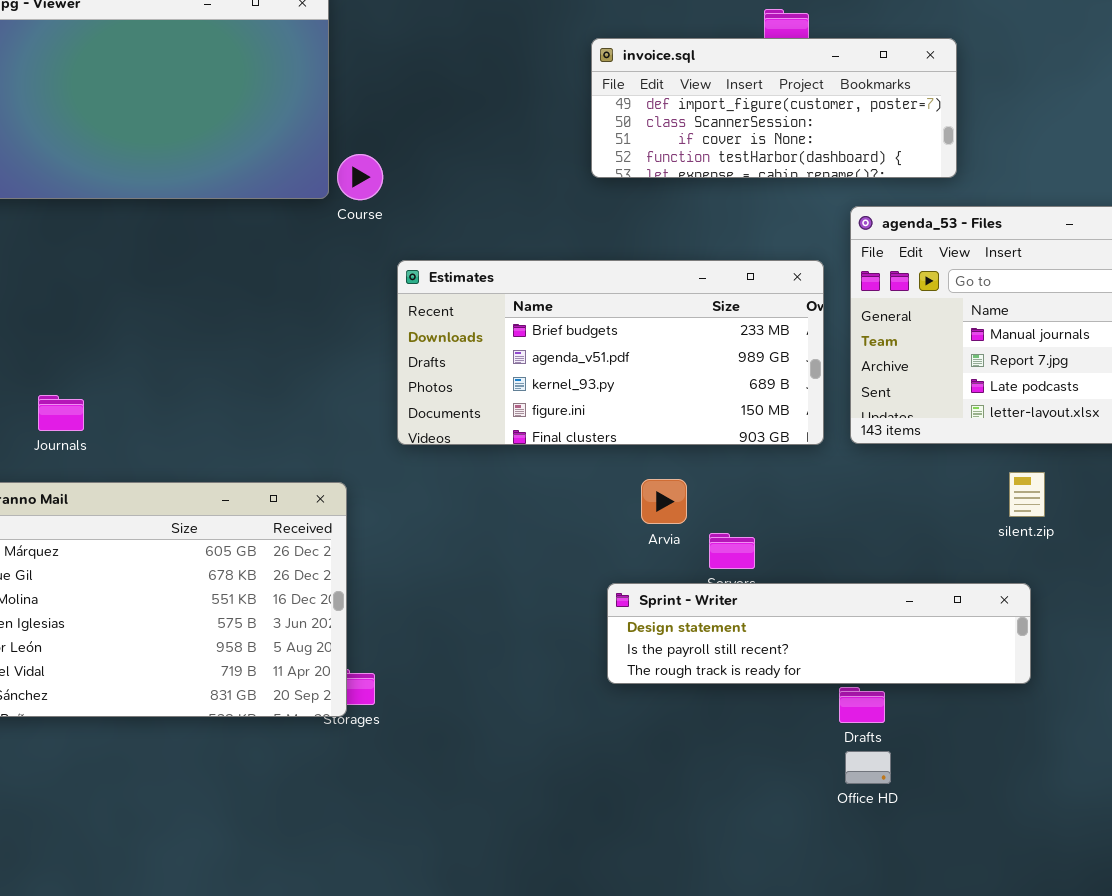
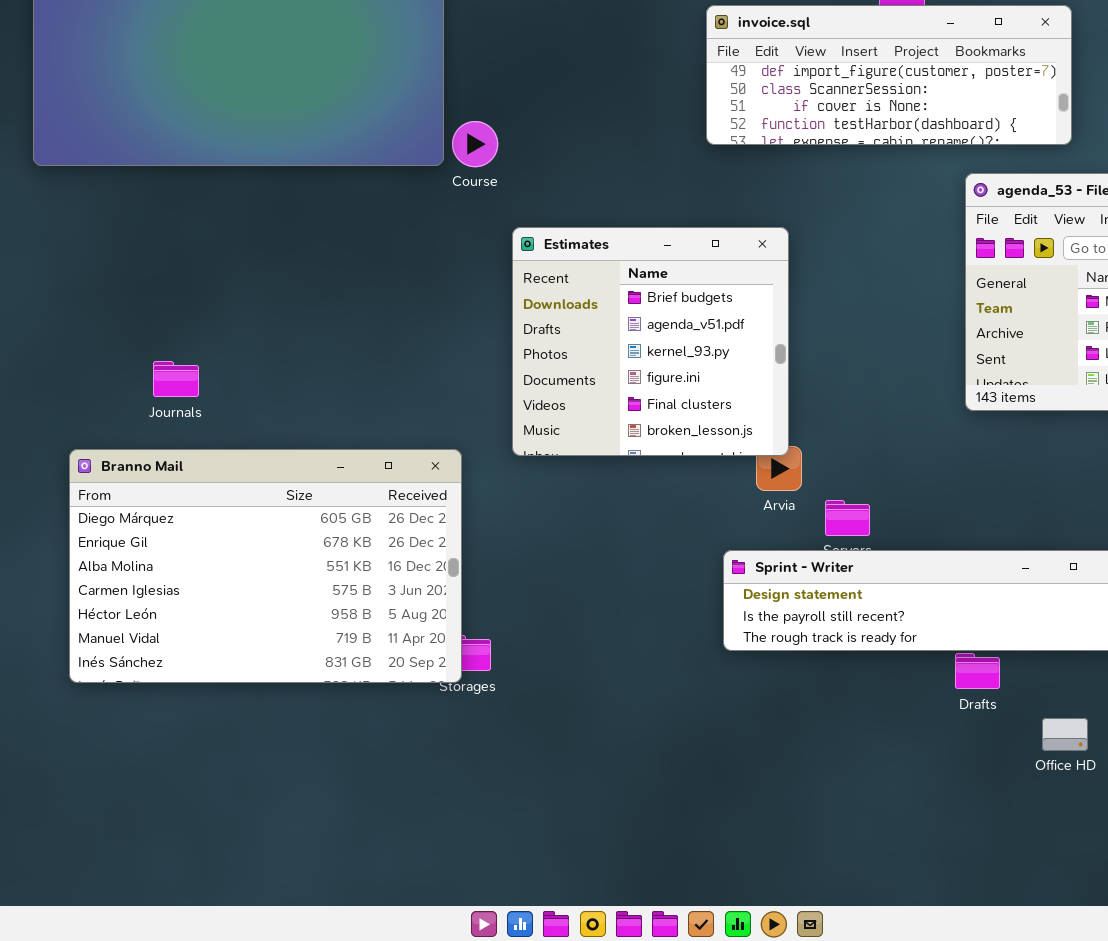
Estimates: [397,260,824,445] -> [512,227,789,456], resized
Office HD: [845,751,891,784] -> [1042,718,1088,751], moved

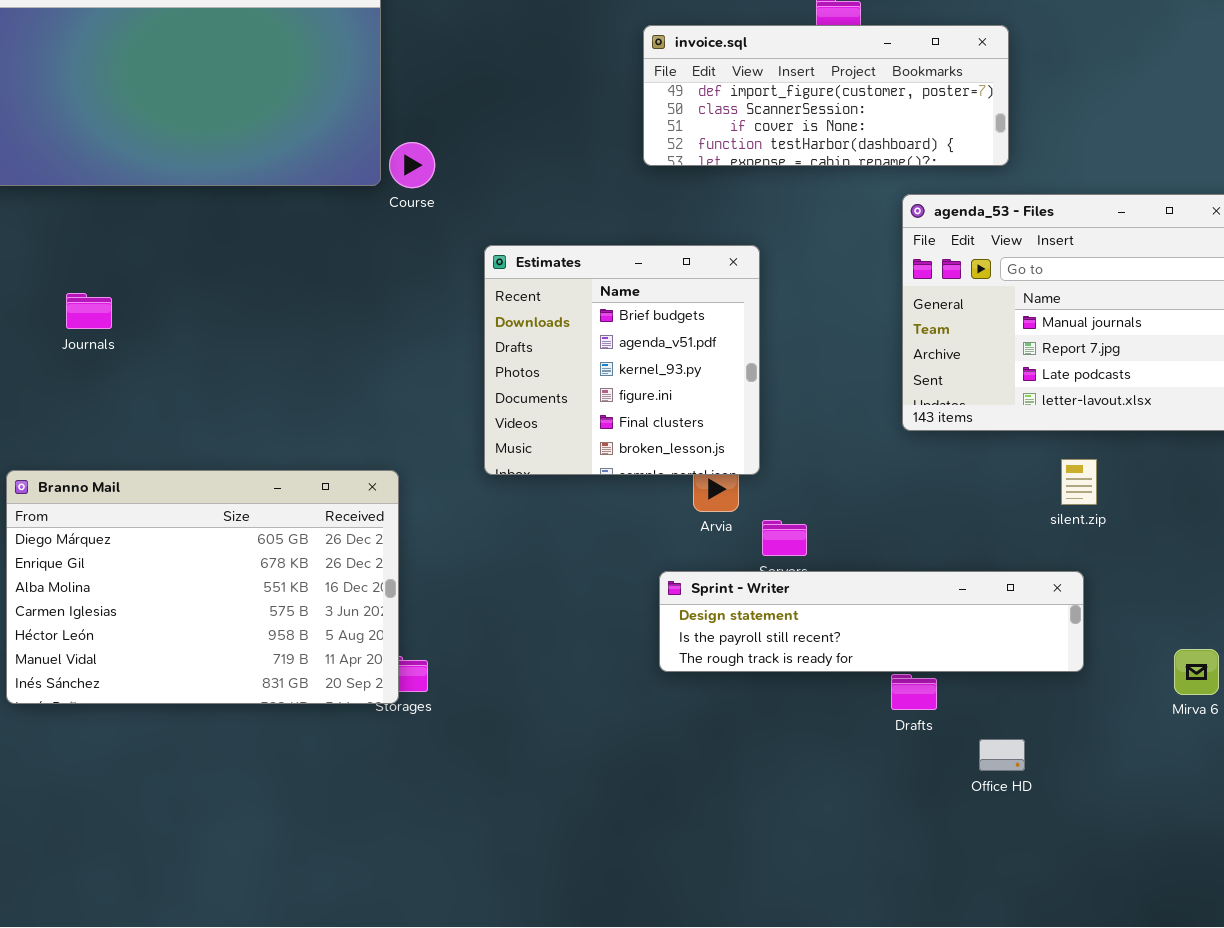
Estimates: [512,227,789,456] -> [484,245,760,475], moved
Journals: [153,361,199,397] -> [66,293,112,329], moved

